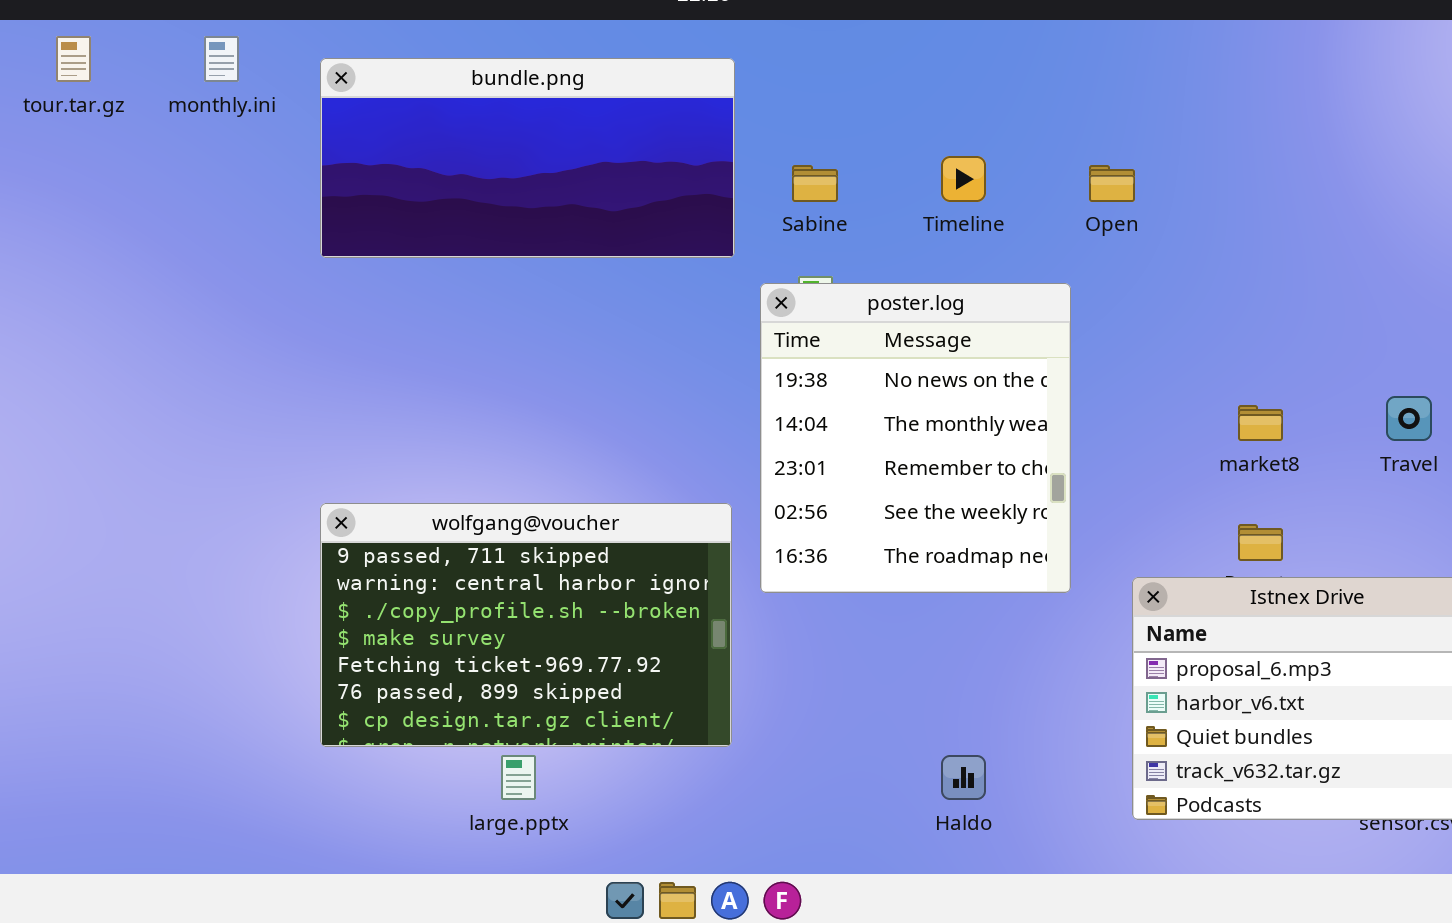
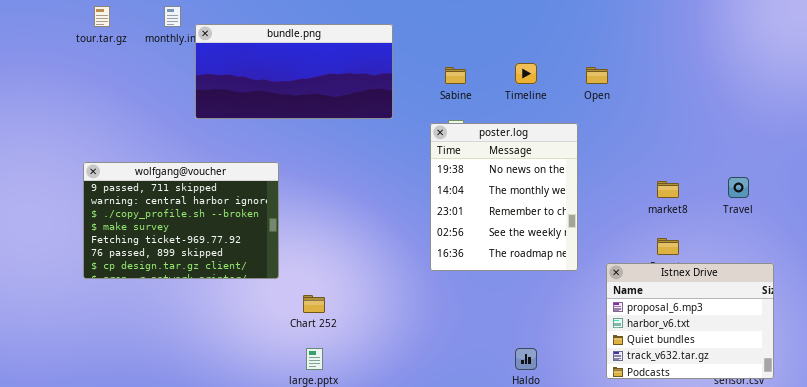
bundle.png: [320,58,735,258] -> [195,24,393,119], moved
wolfgang@voucher: [320,503,732,747] -> [83,162,279,279], moved

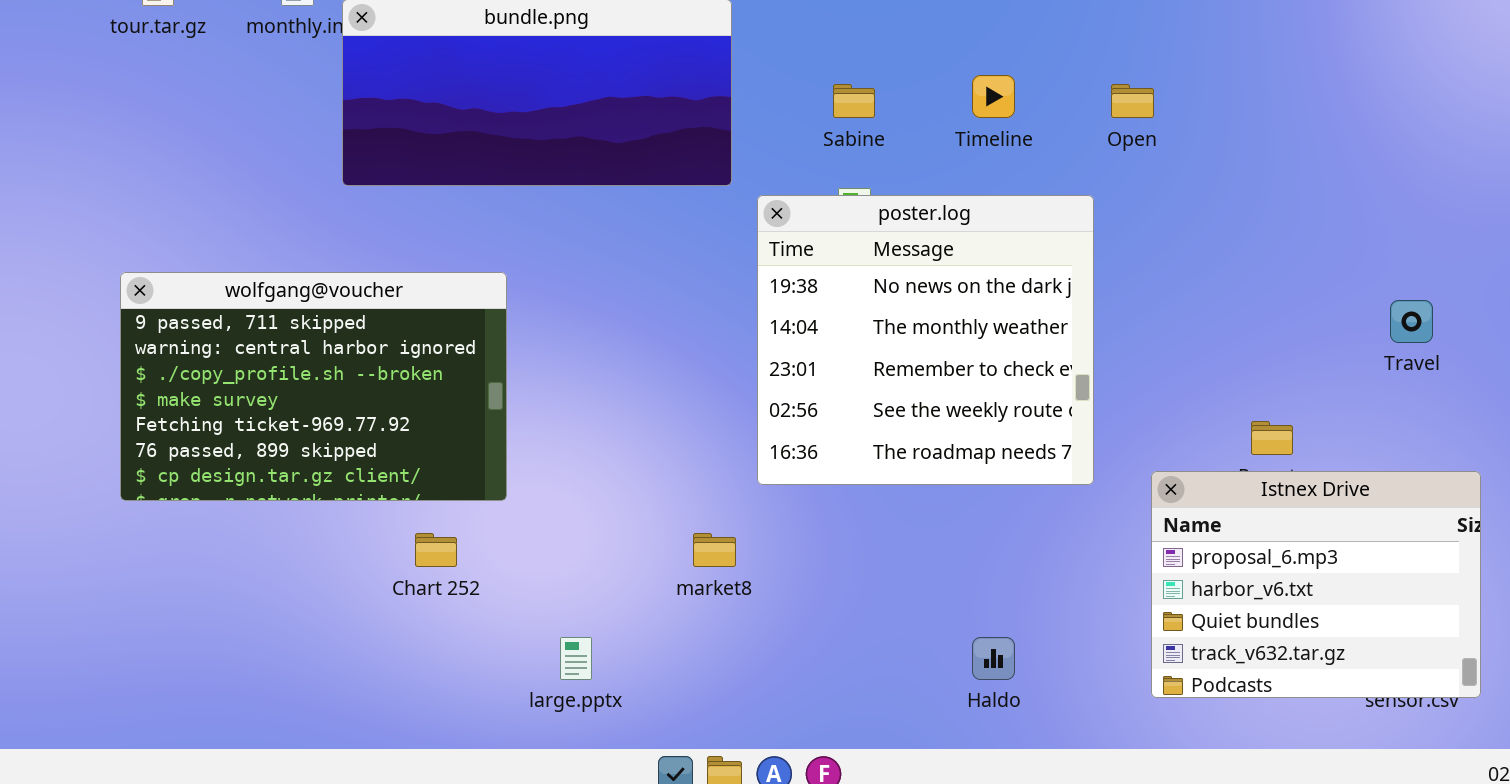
poster.log: [430,123,578,271] -> [757,195,1094,485], resized
market8: [657,181,679,198] -> [693,533,736,567], moved
Chart 252: [303,295,325,313] -> [415,533,457,567], moved

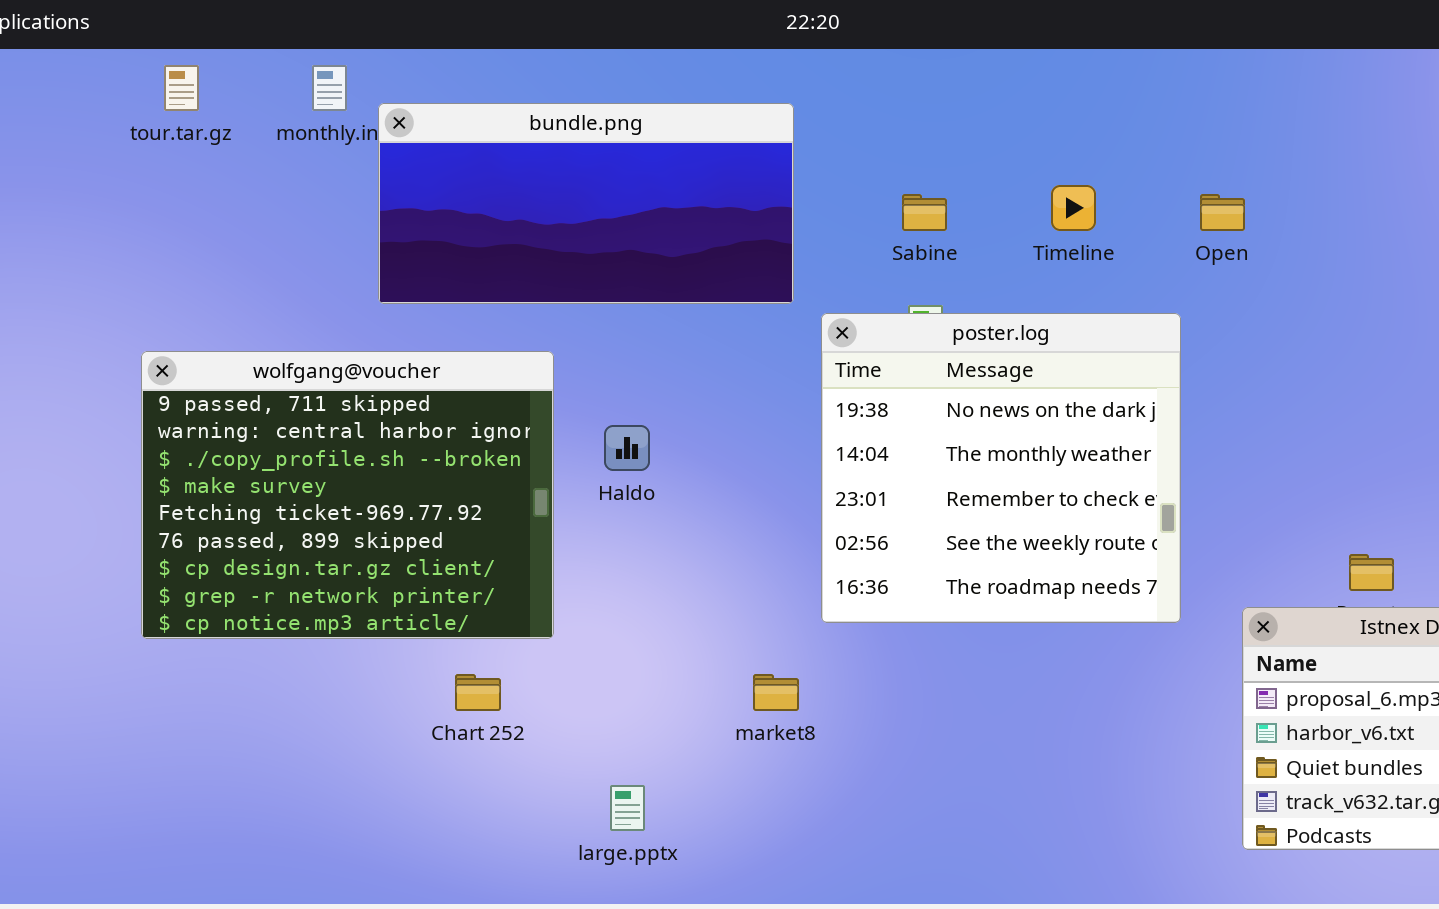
wolfgang@voucher: [120,272,507,501] -> [141,351,554,639], resized
Haldo: [972,637,1015,680] -> [604,425,650,471], moved

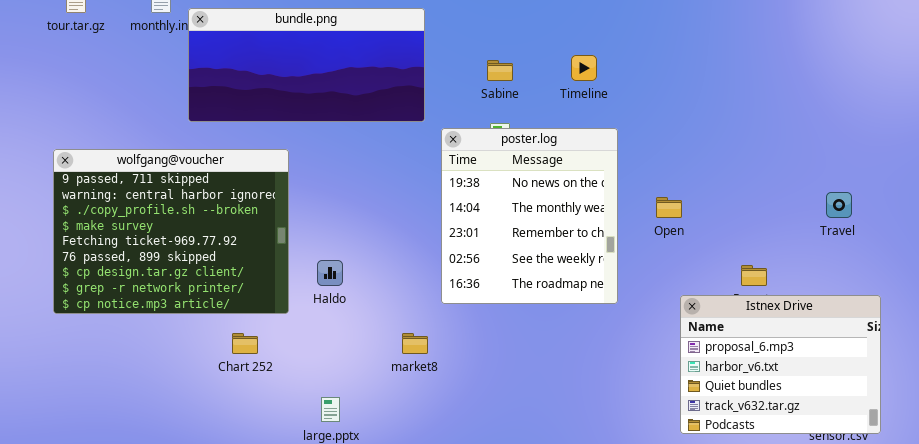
Open: [1200,194,1245,231] -> [656,197,682,218], moved
poster.log: [821,313,1181,623] -> [441,128,618,304], resized
Haldo: [604,425,650,471] -> [317,260,343,286], moved

